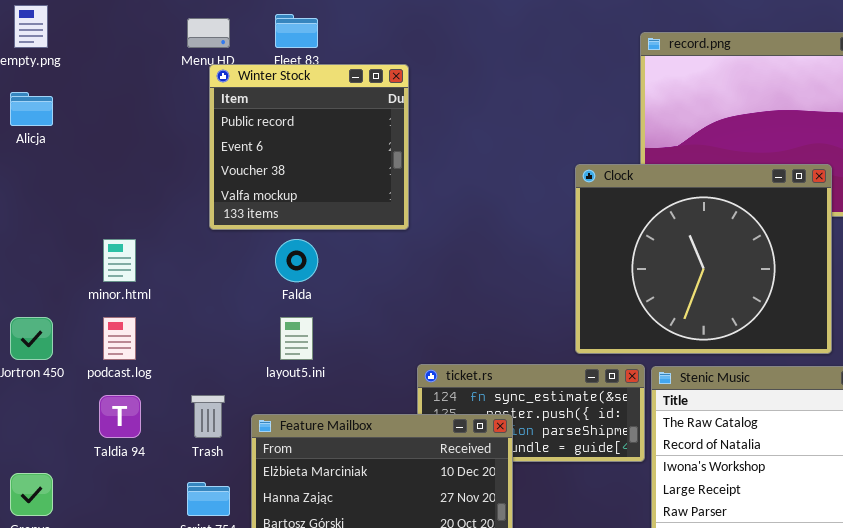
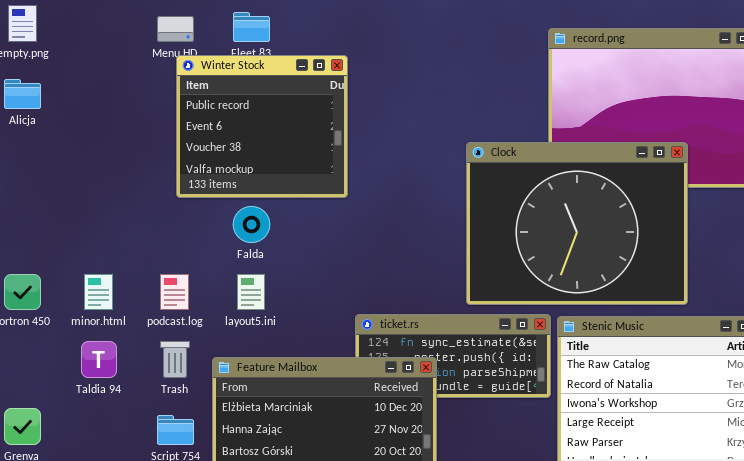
Clock: [575,164,832,354] -> [466,142,688,305], moved
minor.html: [103,239,136,282] -> [84,274,113,310], moved
podcast.log: [103,317,136,360] -> [160,274,189,310], moved

